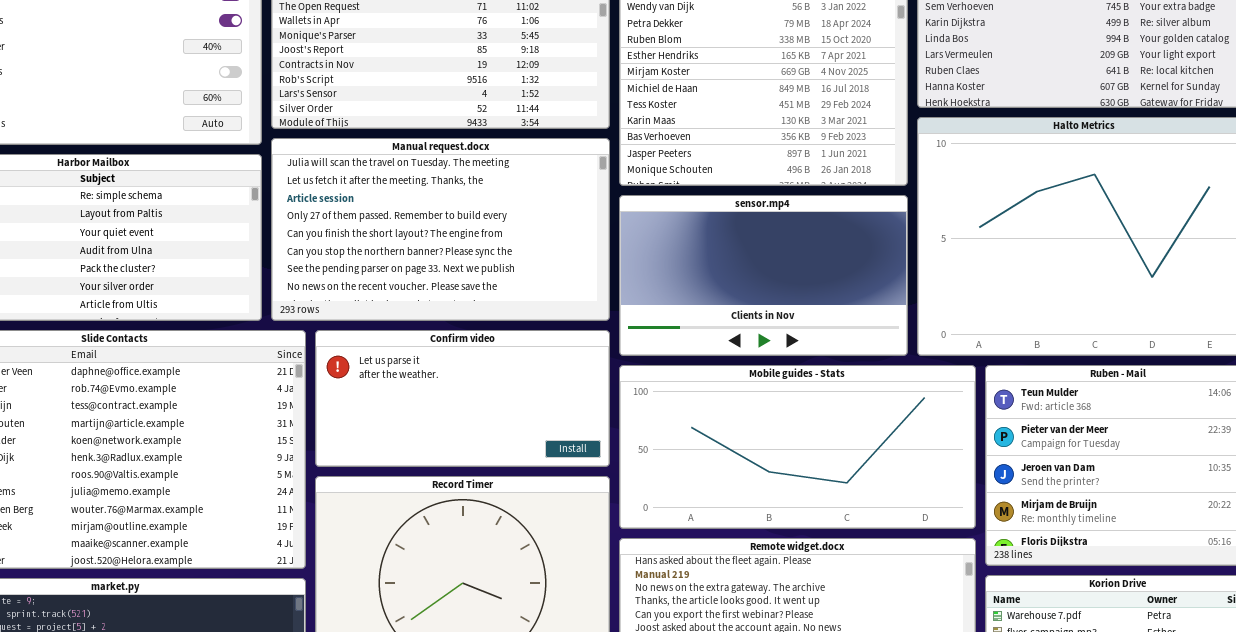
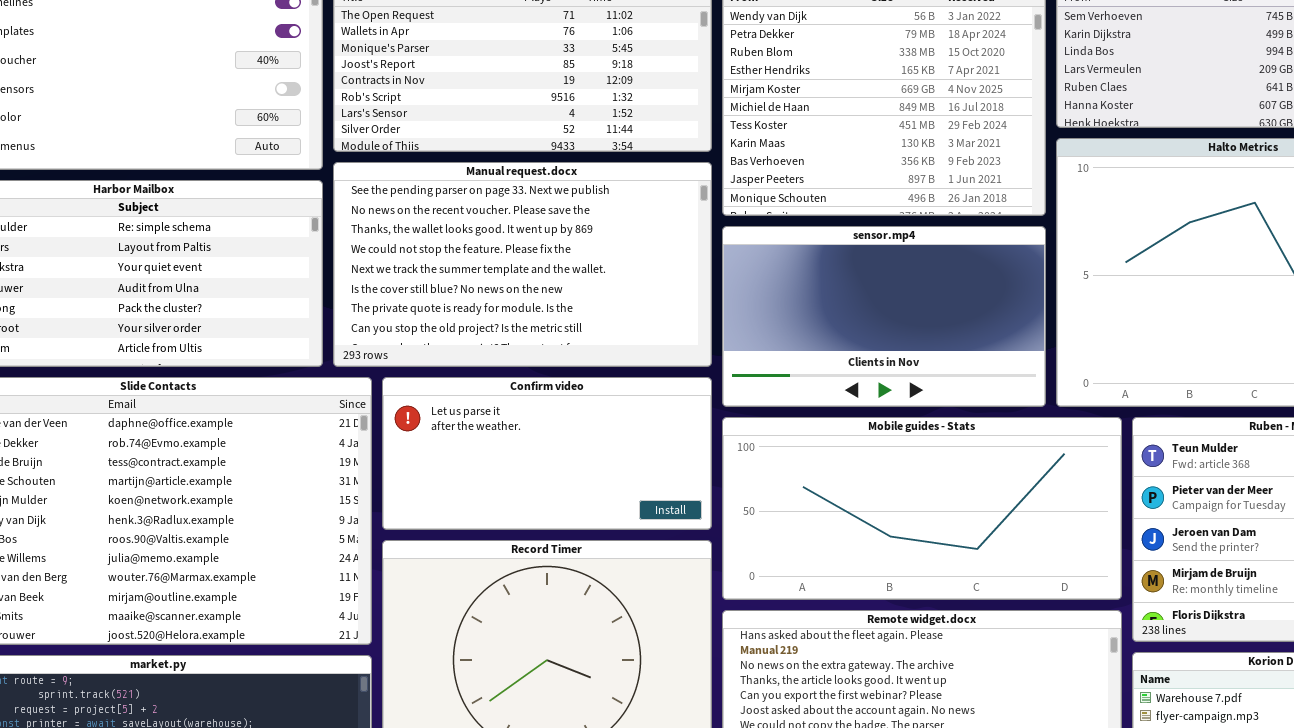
Manual request.docx: [271,138,610,321] -> [333,162,712,367], scrolled down 6 rows

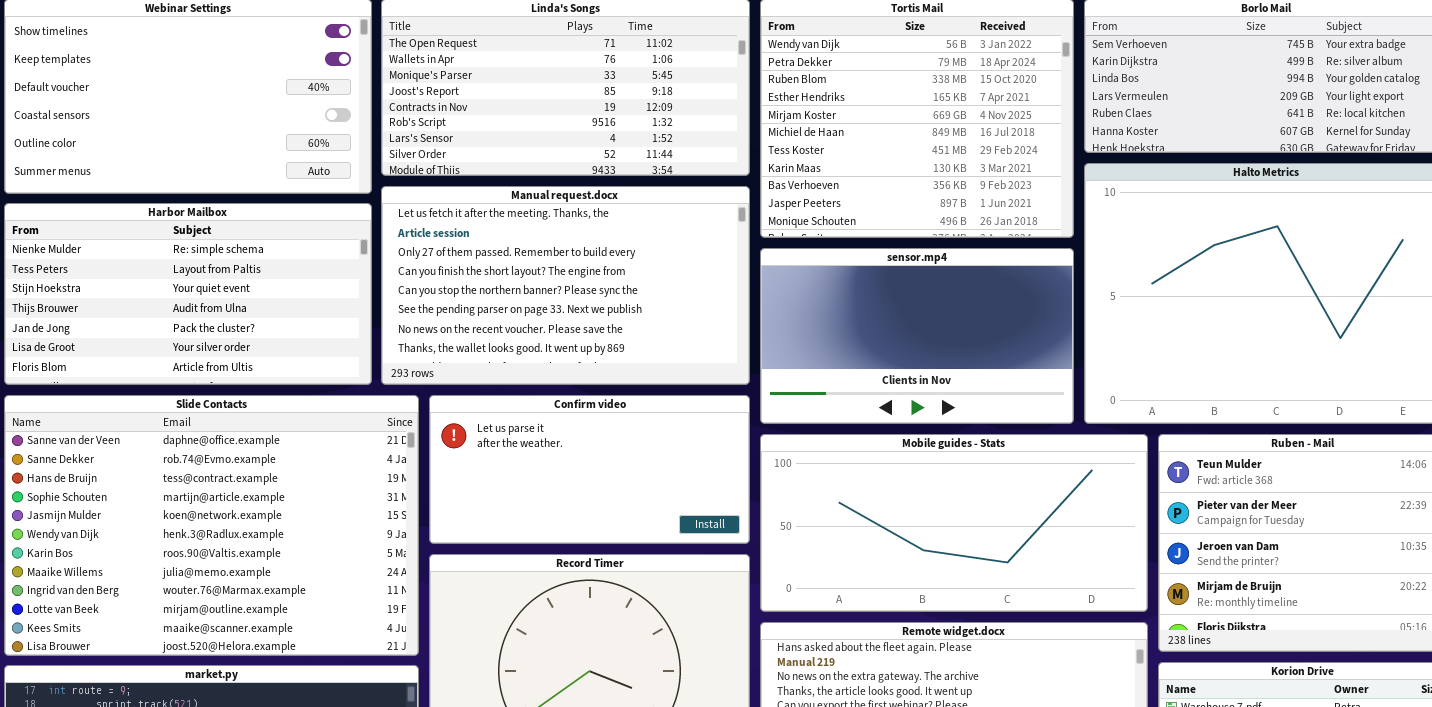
Manual request.docx: [333,162,712,367] -> [381,186,750,385], scrolled up 5 rows

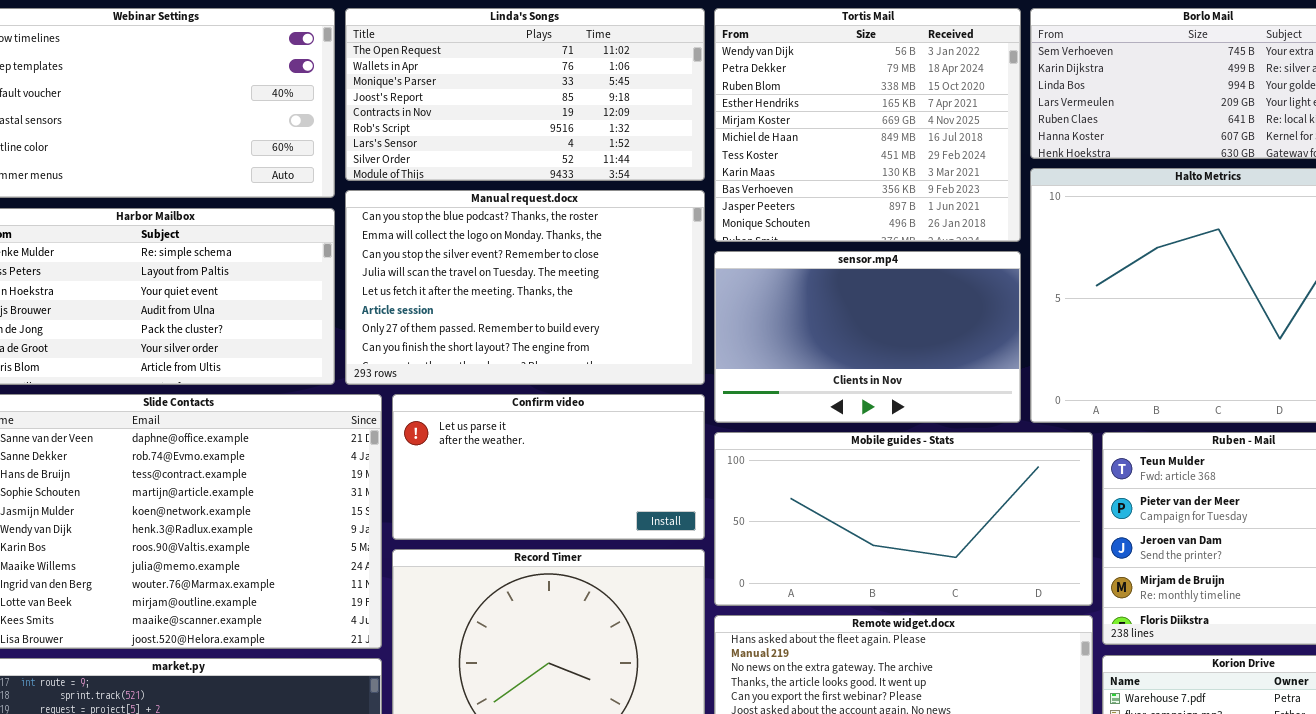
Manual request.docx: [381,186,750,385] -> [345,190,705,385], scrolled up 4 rows

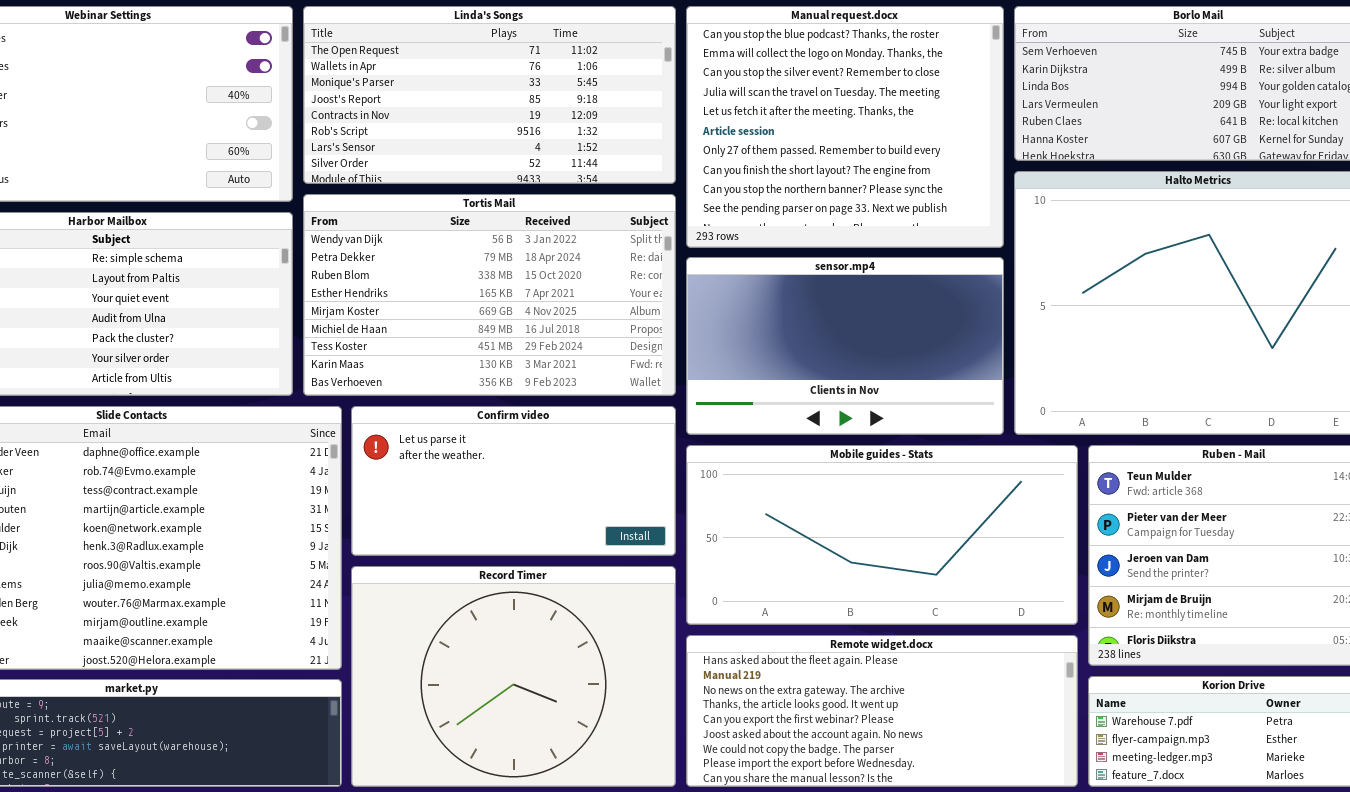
Tortis Mail: [714,8,1021,242] -> [303,194,676,396], moved, resized
Manual request.docx: [345,190,705,385] -> [686,6,1004,248], moved, resized

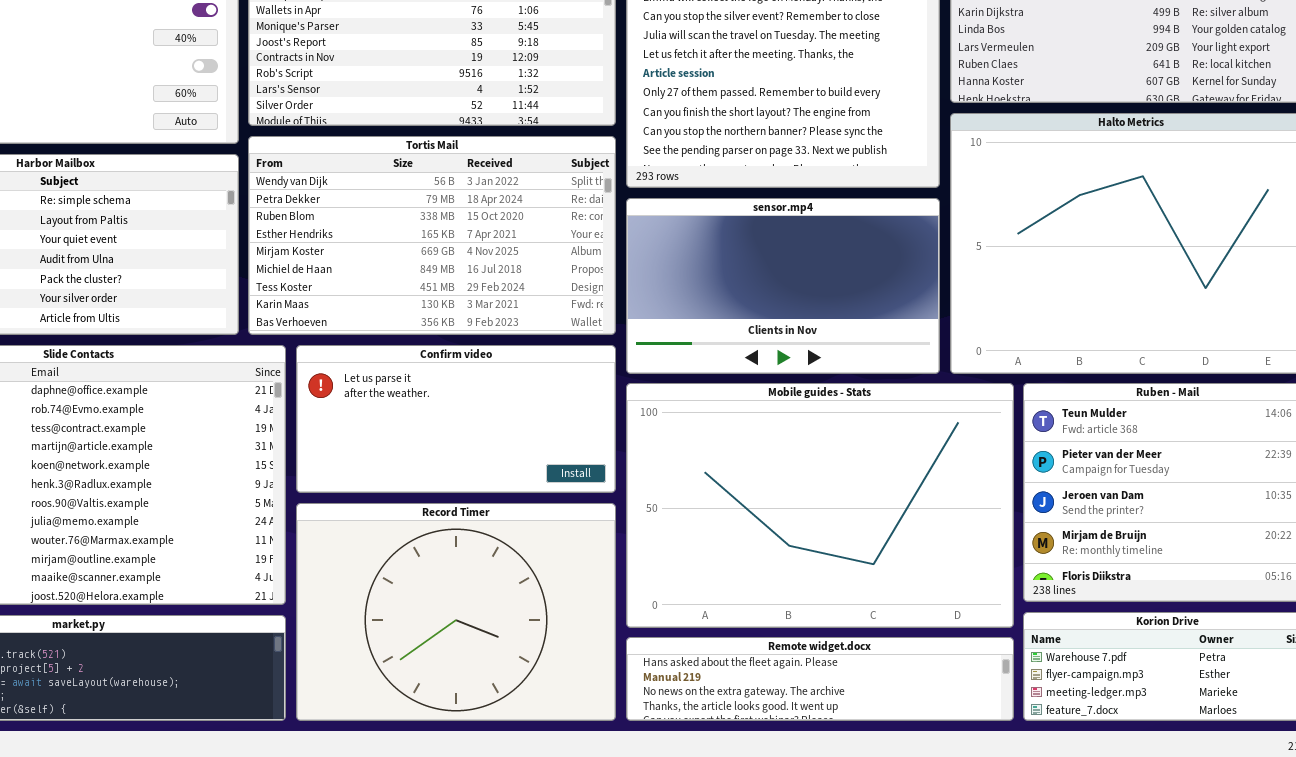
Mobile guides - Stats: [686,445,1078,625] -> [626,383,1014,628], resized
Remote widget.docx: [686,635,1078,787] -> [626,637,1014,721], resized

